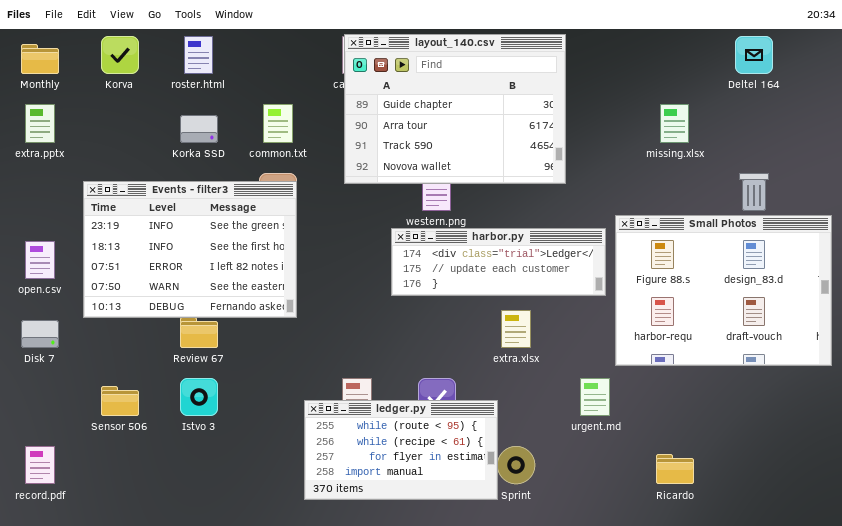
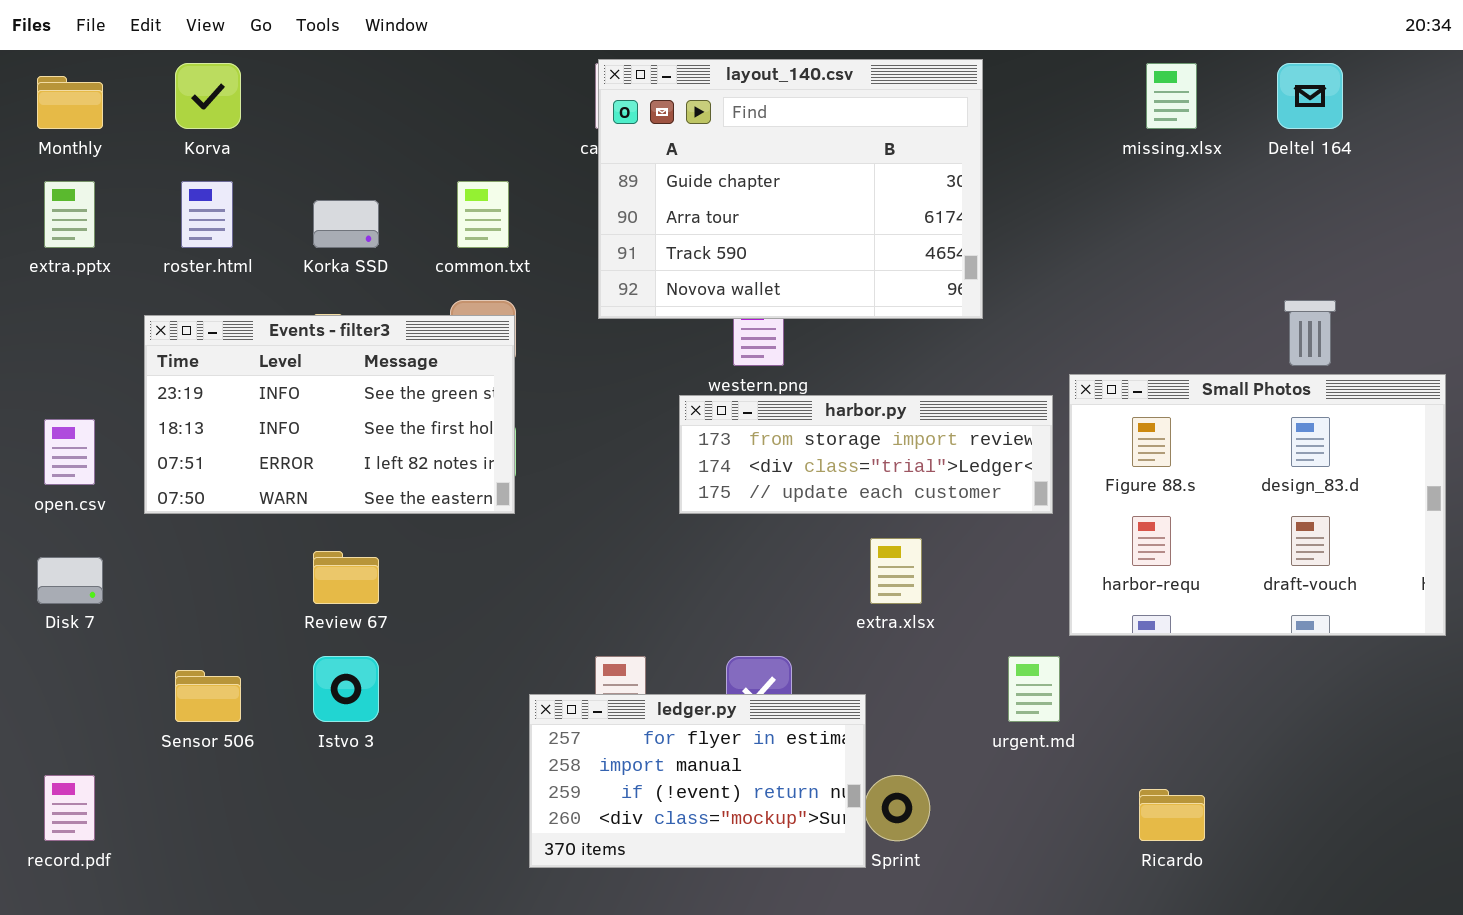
roster.html: [184,36,213,74] -> [181,181,233,248], moved
missing.xlsx: [660,104,689,143] -> [1146,63,1197,129], moved
Events - filter3: [83,181,297,318] -> [144,315,515,514], resized
harbor.py: [391,228,606,296] -> [679,395,1053,514], scrolled up 1 row
ledger.py: [304,400,498,500] -> [529,694,866,868], scrolled down 2 rows

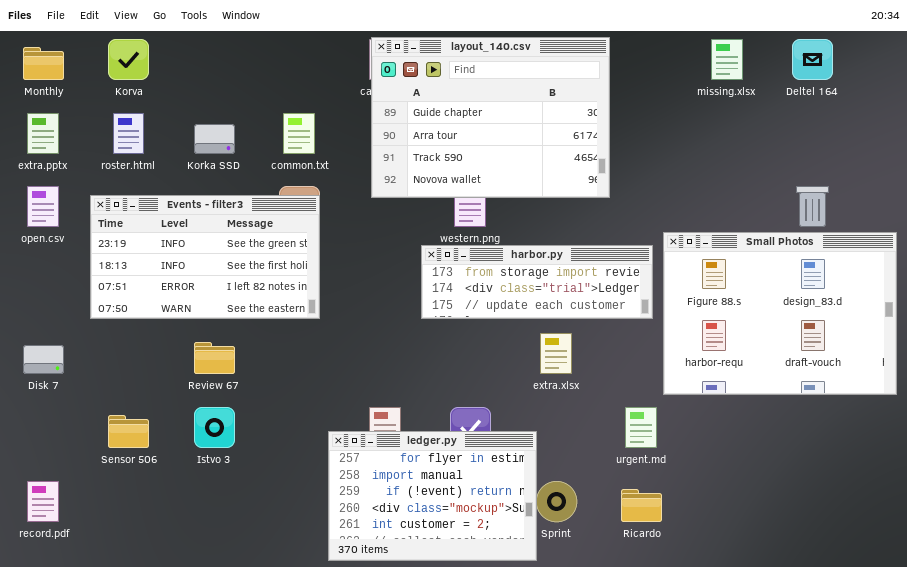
open.csv: [44,419,95,485] -> [27,186,59,227], moved
ledger.py: [529,694,866,868] -> [328,431,537,561], resized
Ricardo: [1139,789,1205,841] -> [621,489,662,522], moved

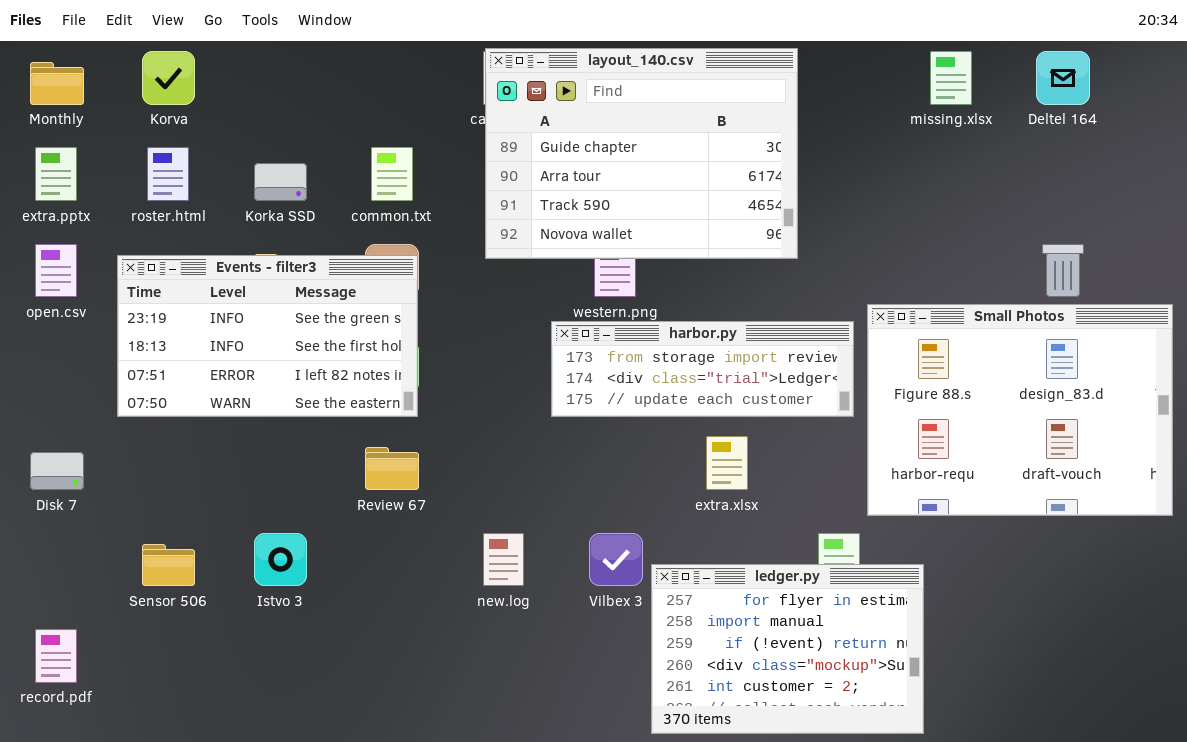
Review 67: [194,342,235,374] -> [365,447,419,490], moved
ledger.py: [328,431,537,561] -> [651,564,924,734], moved

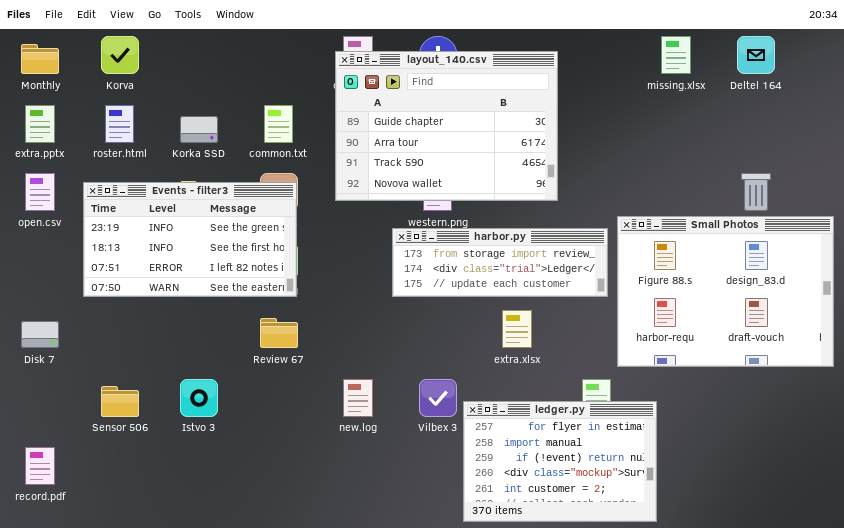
layout_140.csv: [485,48,798,259] -> [335,51,558,201], moved

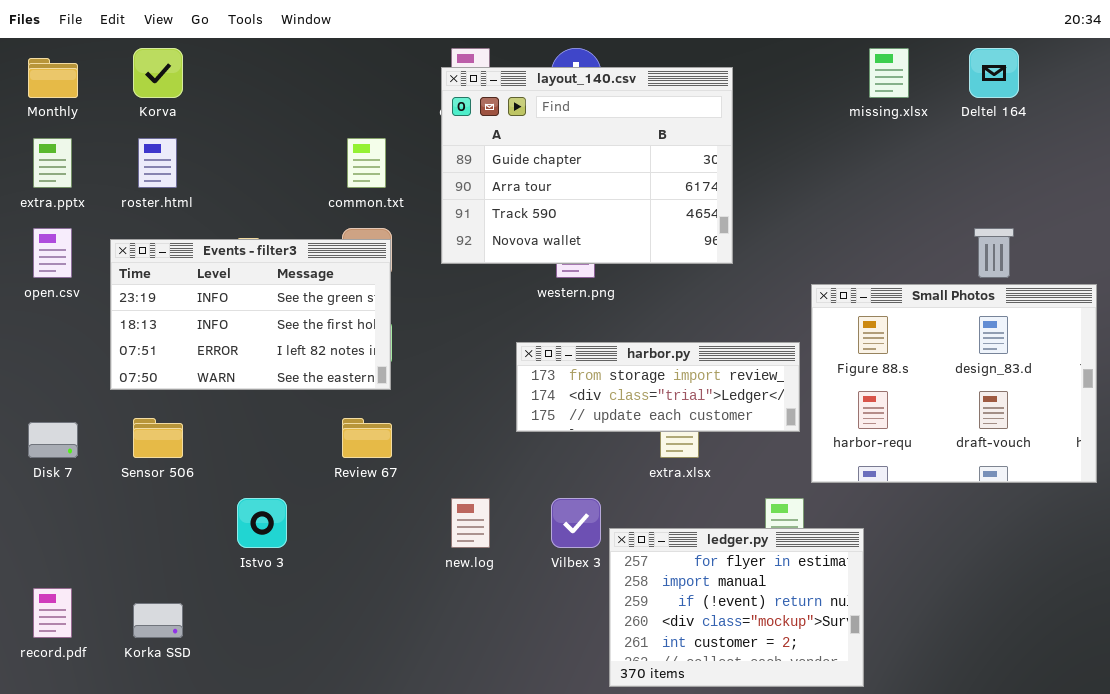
Korka SSD: [180,116,218,143] -> [133,603,183,638], moved
harbor.py: [392,228,608,297] -> [516,342,800,432], moved
Sensor 506: [101,386,139,417] -> [133,418,183,458], moved

